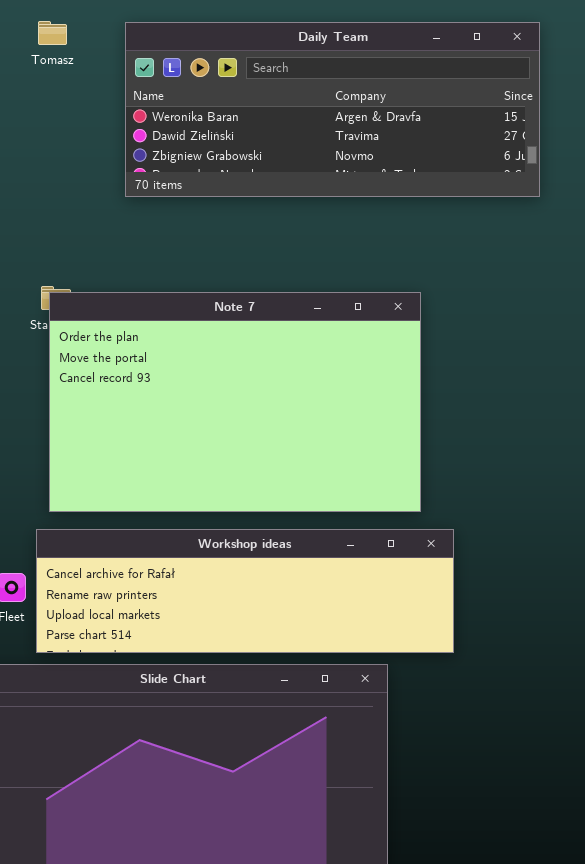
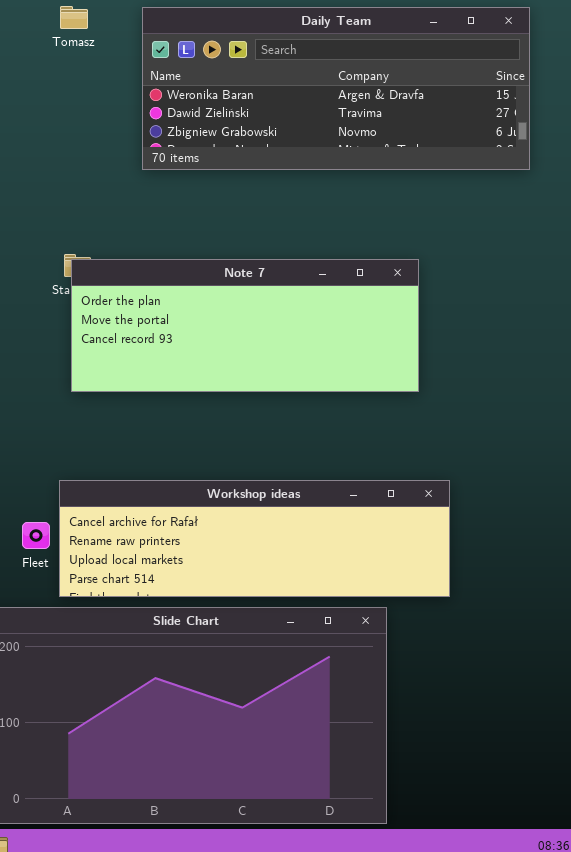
Note 7: [49,292,421,512] -> [71,259,419,392], resized

